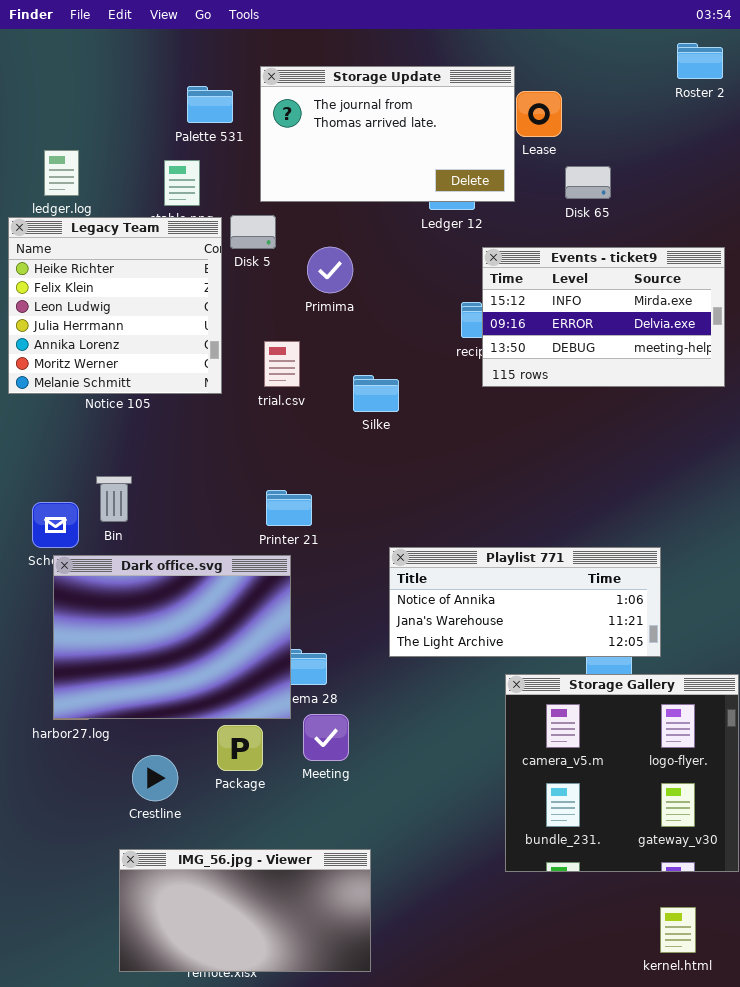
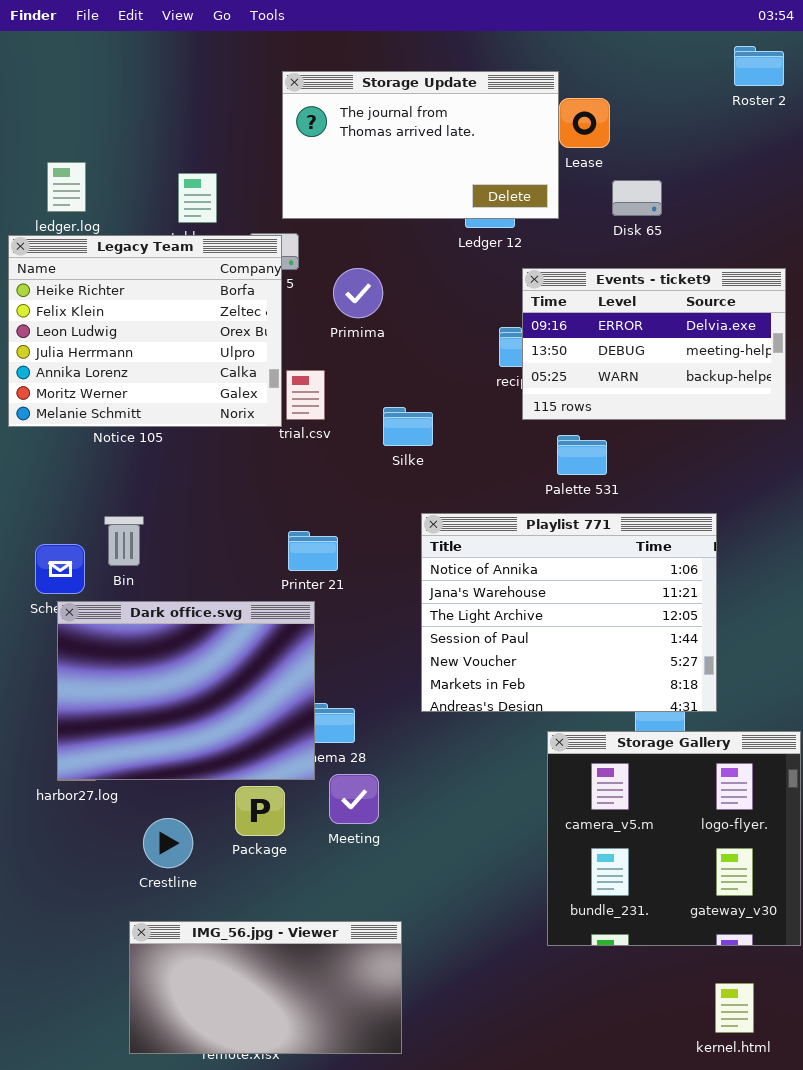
Palette 531: [187,86,233,123] -> [557,435,607,475], moved
Legacy Team: [8,217,222,394] -> [8,235,282,427], resized
Events - ticket9: [482,247,725,387] -> [522,268,786,420], scrolled down 1 row
Playlist 771: [389,547,661,657] -> [421,513,717,712], resized

